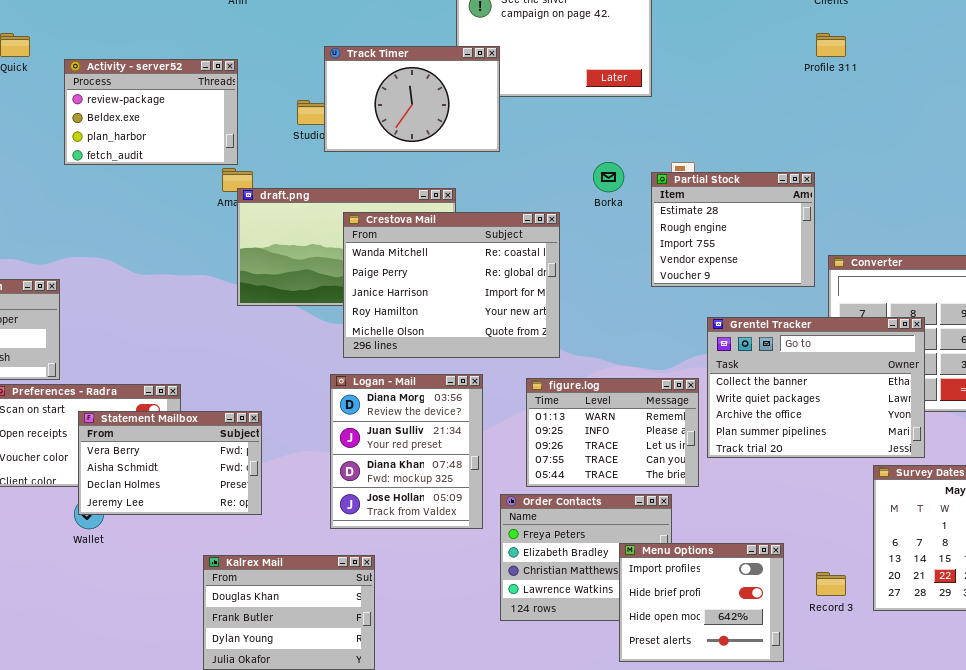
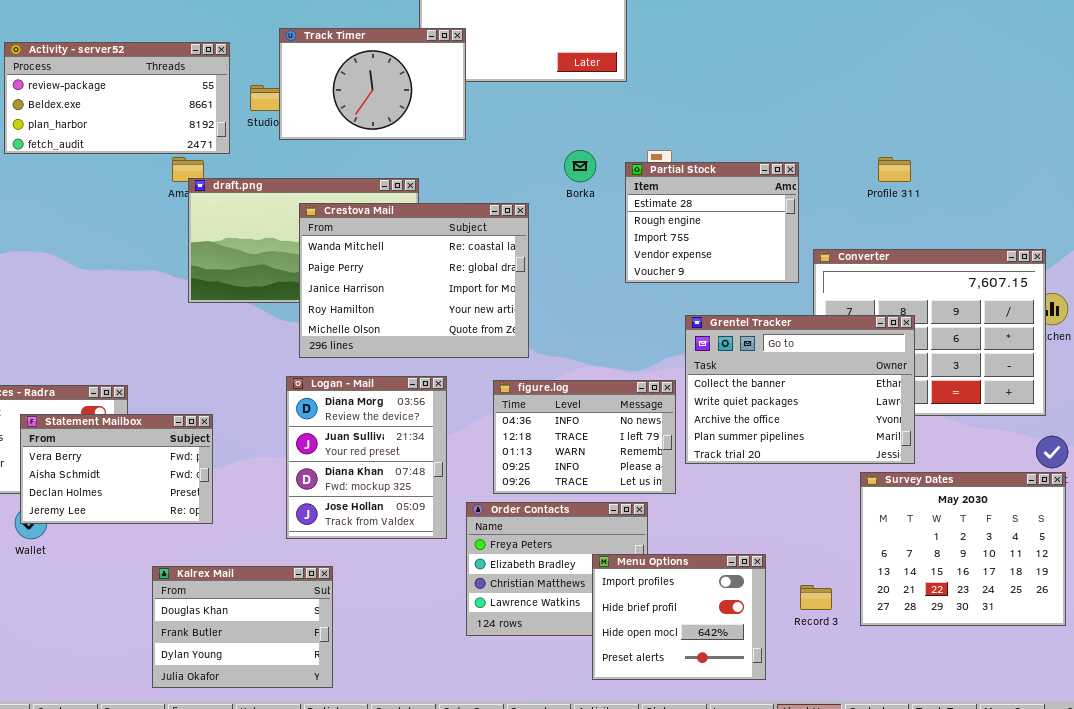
Profile 311: [816,33,846,57] -> [878,157,911,182], moved
Activity - server52: [64,59,238,165] -> [4,42,230,154], resized
figure.log: [526,378,699,487] -> [493,380,676,494], scrolled up 2 rows

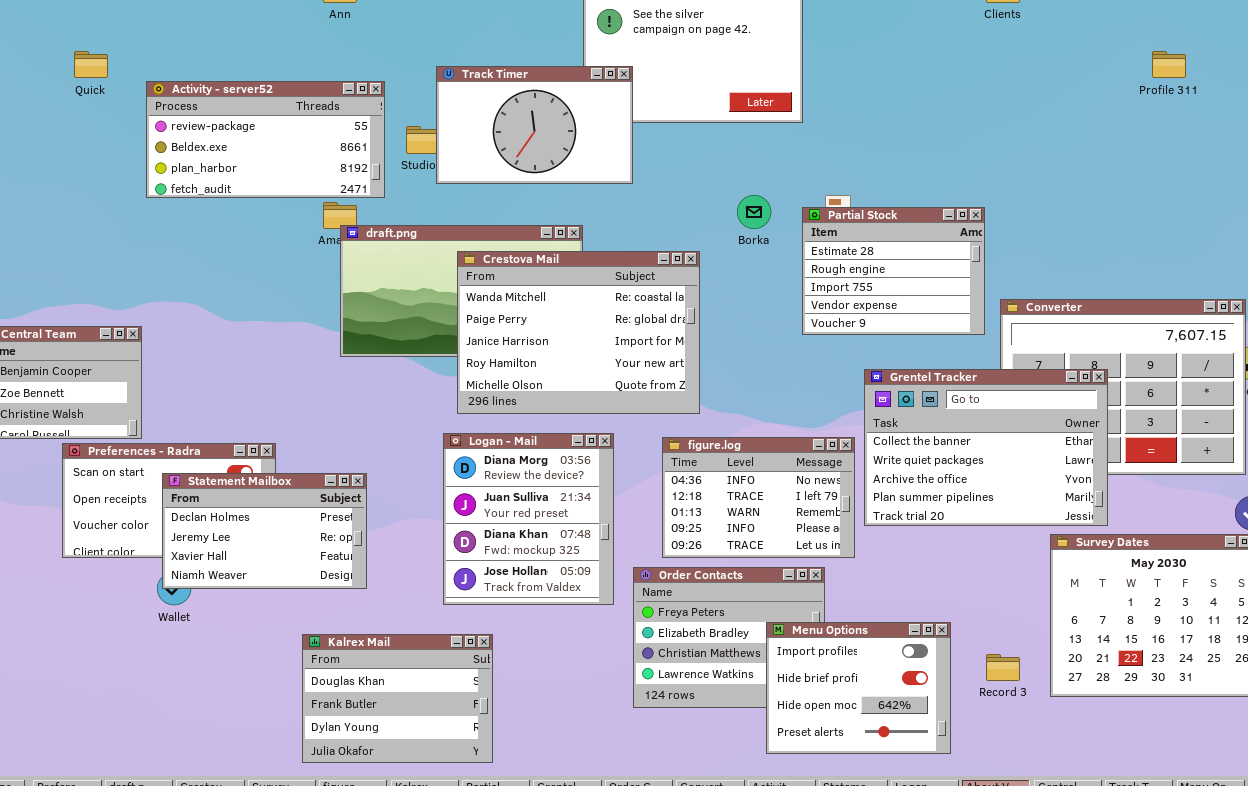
Profile 311: [878,157,911,182] -> [1152,51,1186,78], moved
Statement Mailbox: [20,414,213,524] -> [162,473,367,589], scrolled down 2 rows

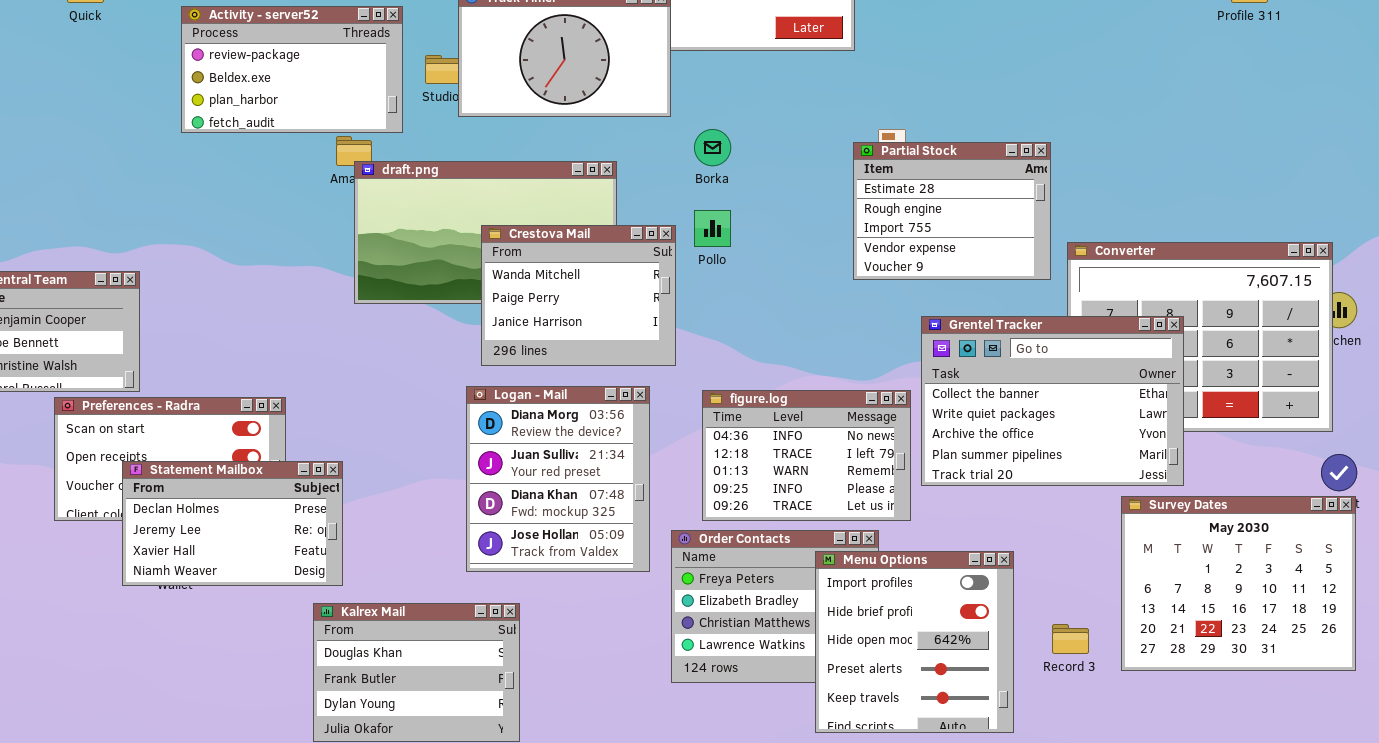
Activity - server52: [146,81,385,198] -> [181,6,403,133], resized
Borka: [737,195,771,229] -> [694,129,731,166], moved
Crestova Mail: [457,251,700,414] -> [481,225,676,366], resized
Statement Mailbox: [162,473,367,589] -> [122,461,343,586], moved
Menu Options: [766,622,951,754] -> [815,551,1014,733], resized

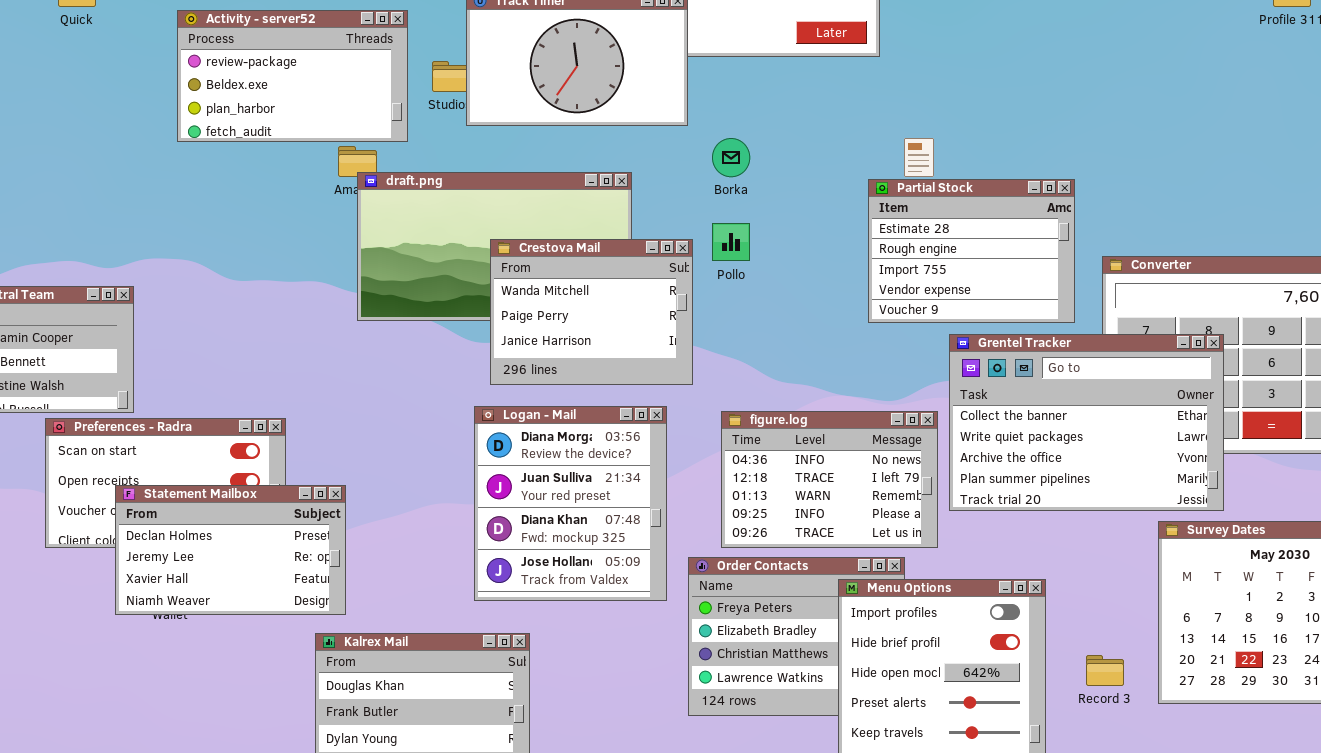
Partial Stock: [853,142,1051,280] -> [868,179,1075,323], moved

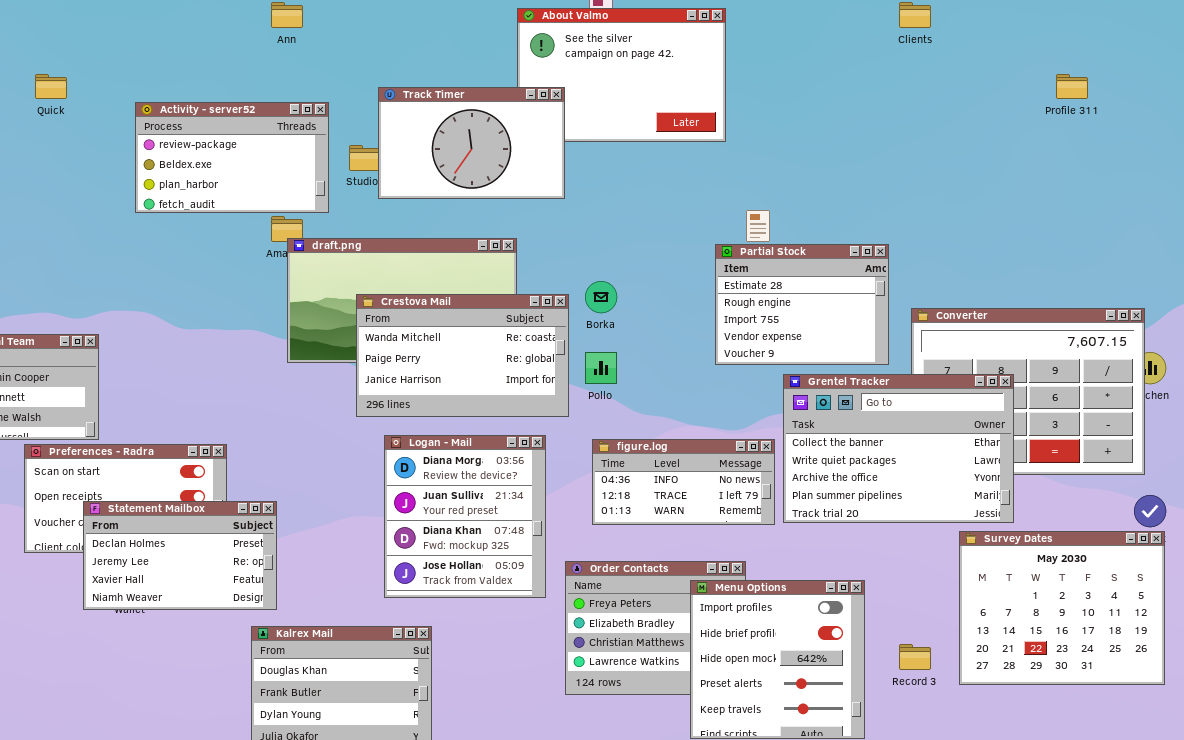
Borka: [712,138,750,177] -> [585,281,617,313], moved
Pollo: [712,223,750,261] -> [585,352,617,384], moved
Crestova Mail: [490,239,693,385] -> [356,294,569,417], resized
figure.log: [721,411,938,548] -> [592,439,775,525], resized

